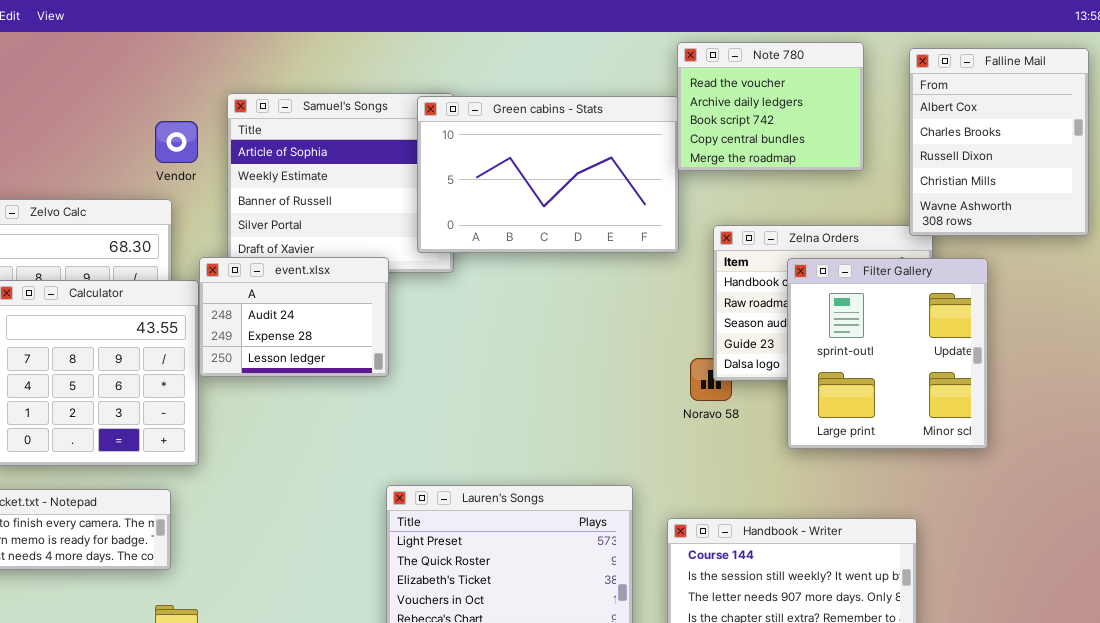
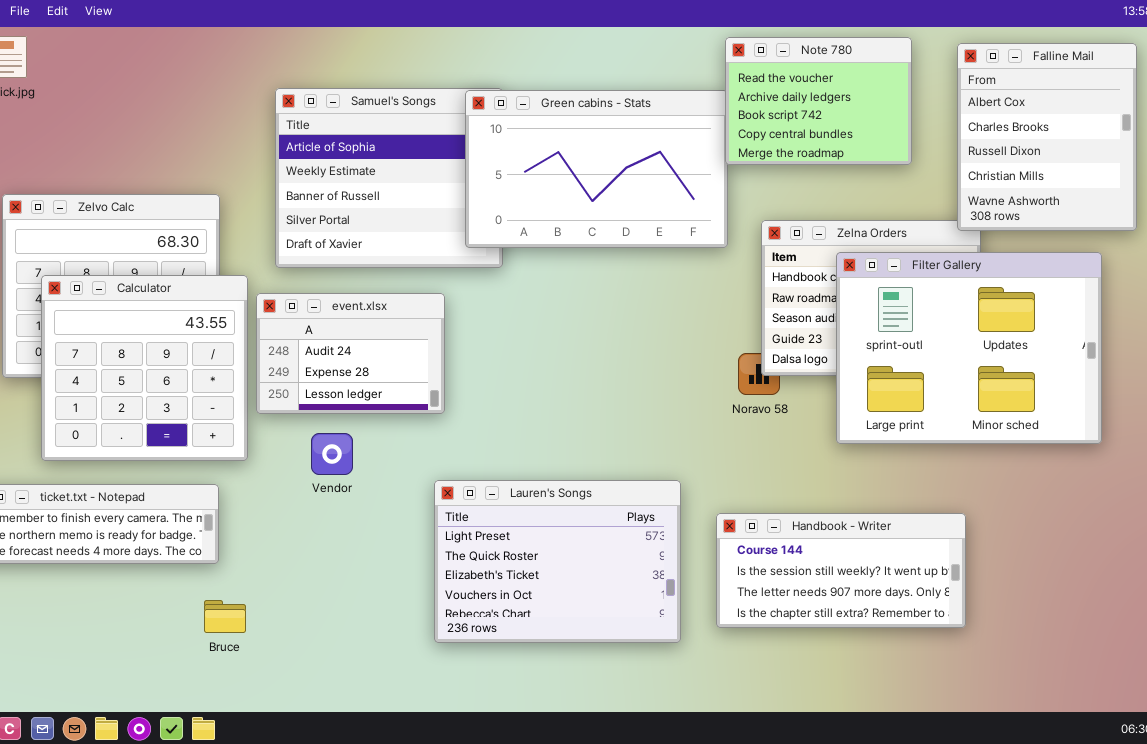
Vendor: [155,121,198,163] -> [311,433,353,475], moved
event.xlsx: [199,257,389,377] -> [256,293,445,414], moved
Filter Gallery: [787,258,988,449] -> [836,252,1102,444], resized

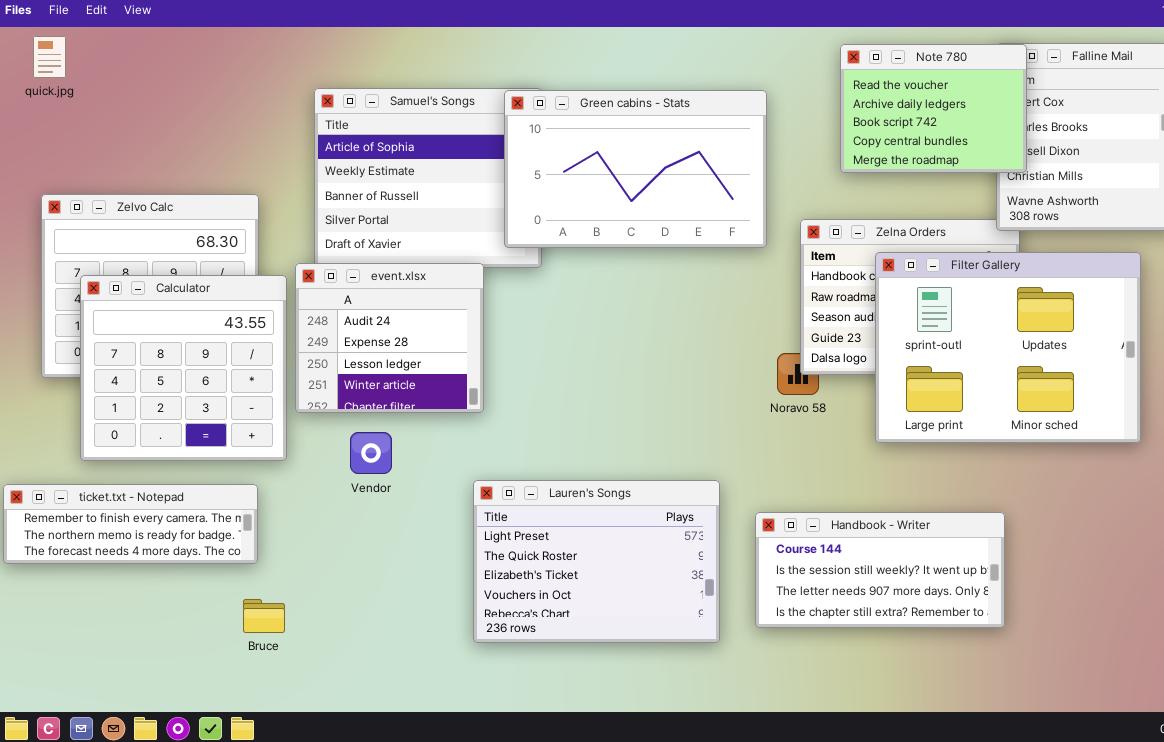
Note 780: [725,37,912,165] -> [840,44,1027,173], moved
event.xlsx: [256,293,445,414] -> [295,263,484,413], resized

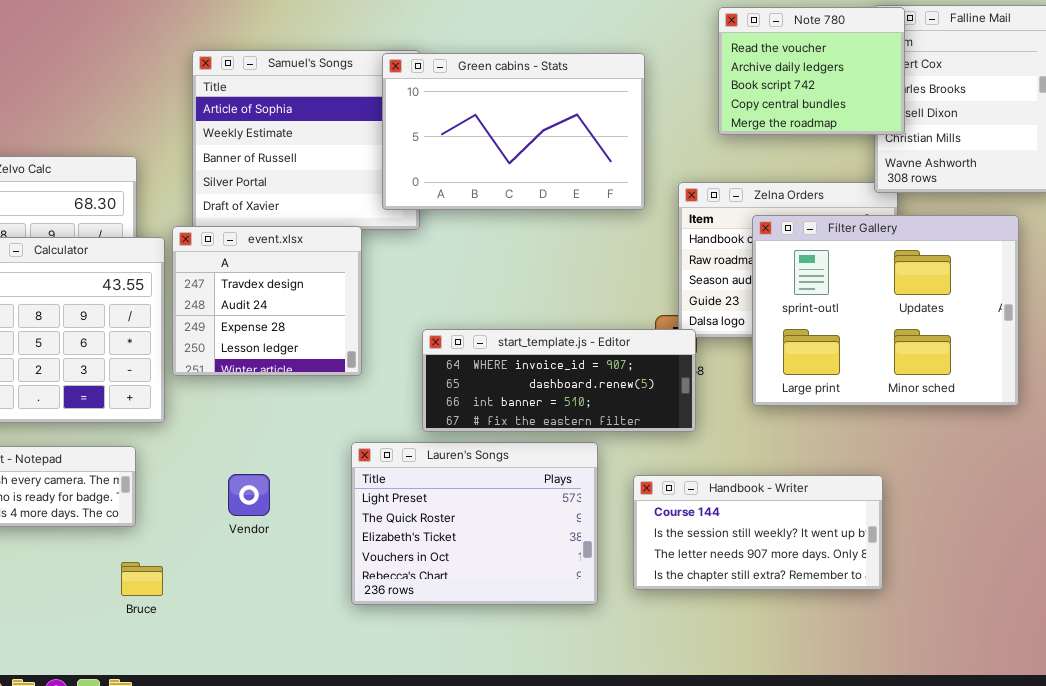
event.xlsx: [295,263,484,413] -> [172,226,362,376], scrolled up 1 row
start_template.js - Editor: none -> [422,329,696,432], opened
Vendor: [350,432,392,474] -> [228,474,270,516], moved

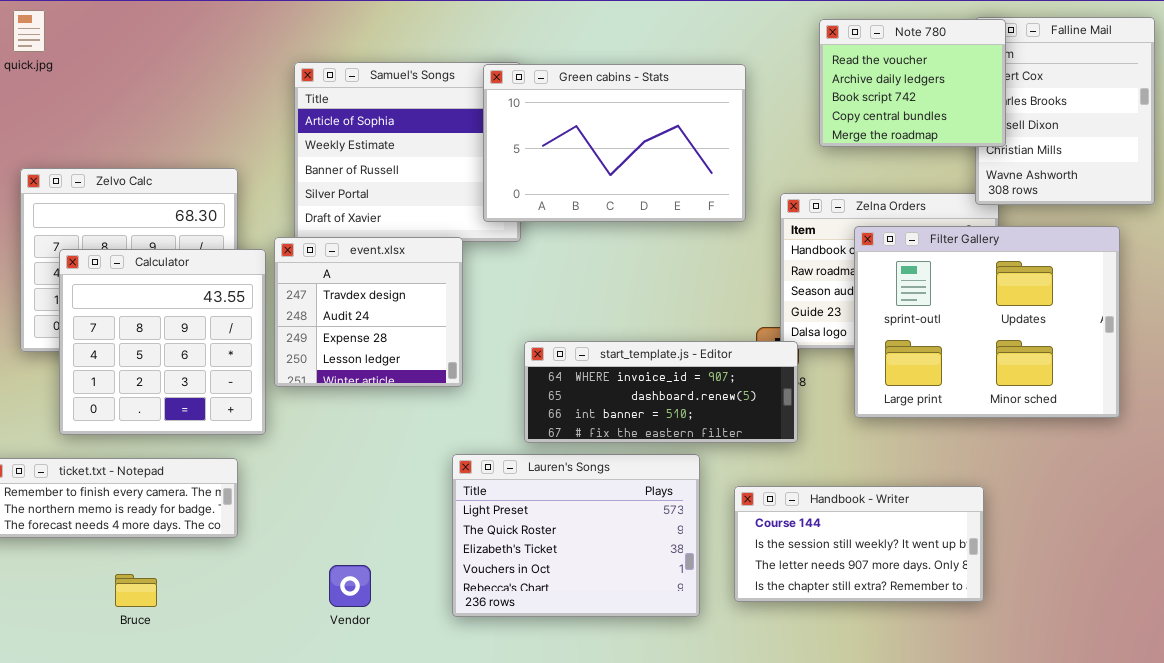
Vendor: [228,474,270,516] -> [329,565,371,607], moved
Bruce: [121,562,163,596] -> [115,574,157,607], moved

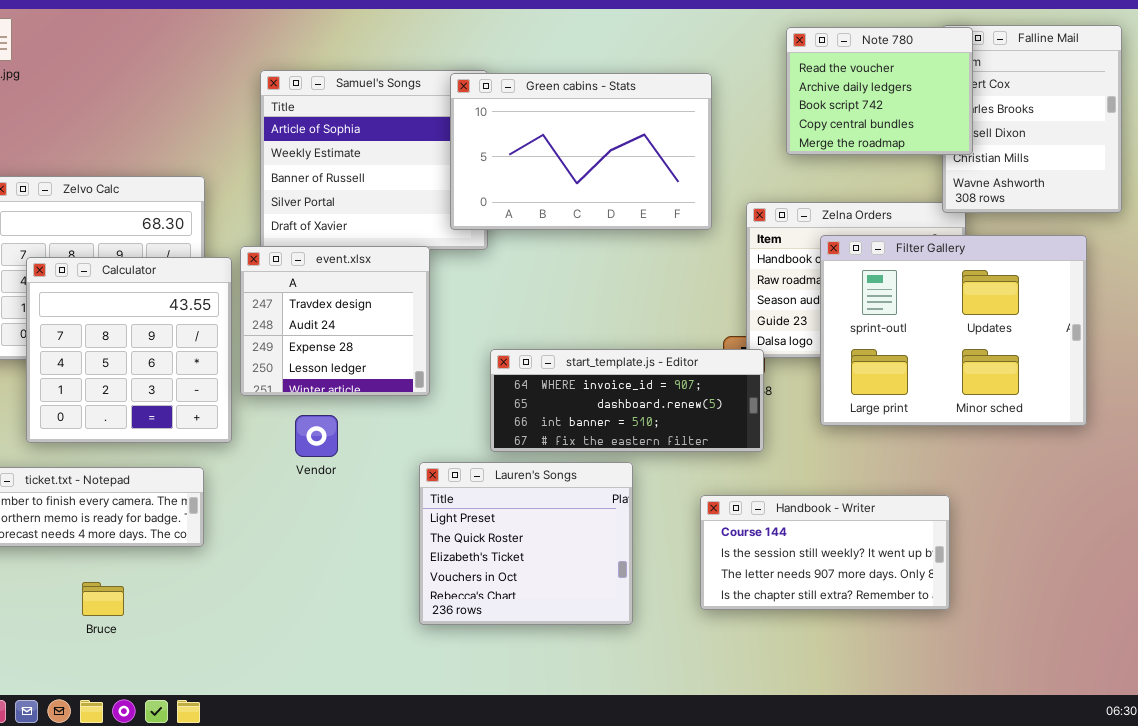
Lauren's Songs: [452,454,700,617] -> [419,462,633,625], resized
Vendor: [329,565,371,607] -> [295,415,338,457], moved

